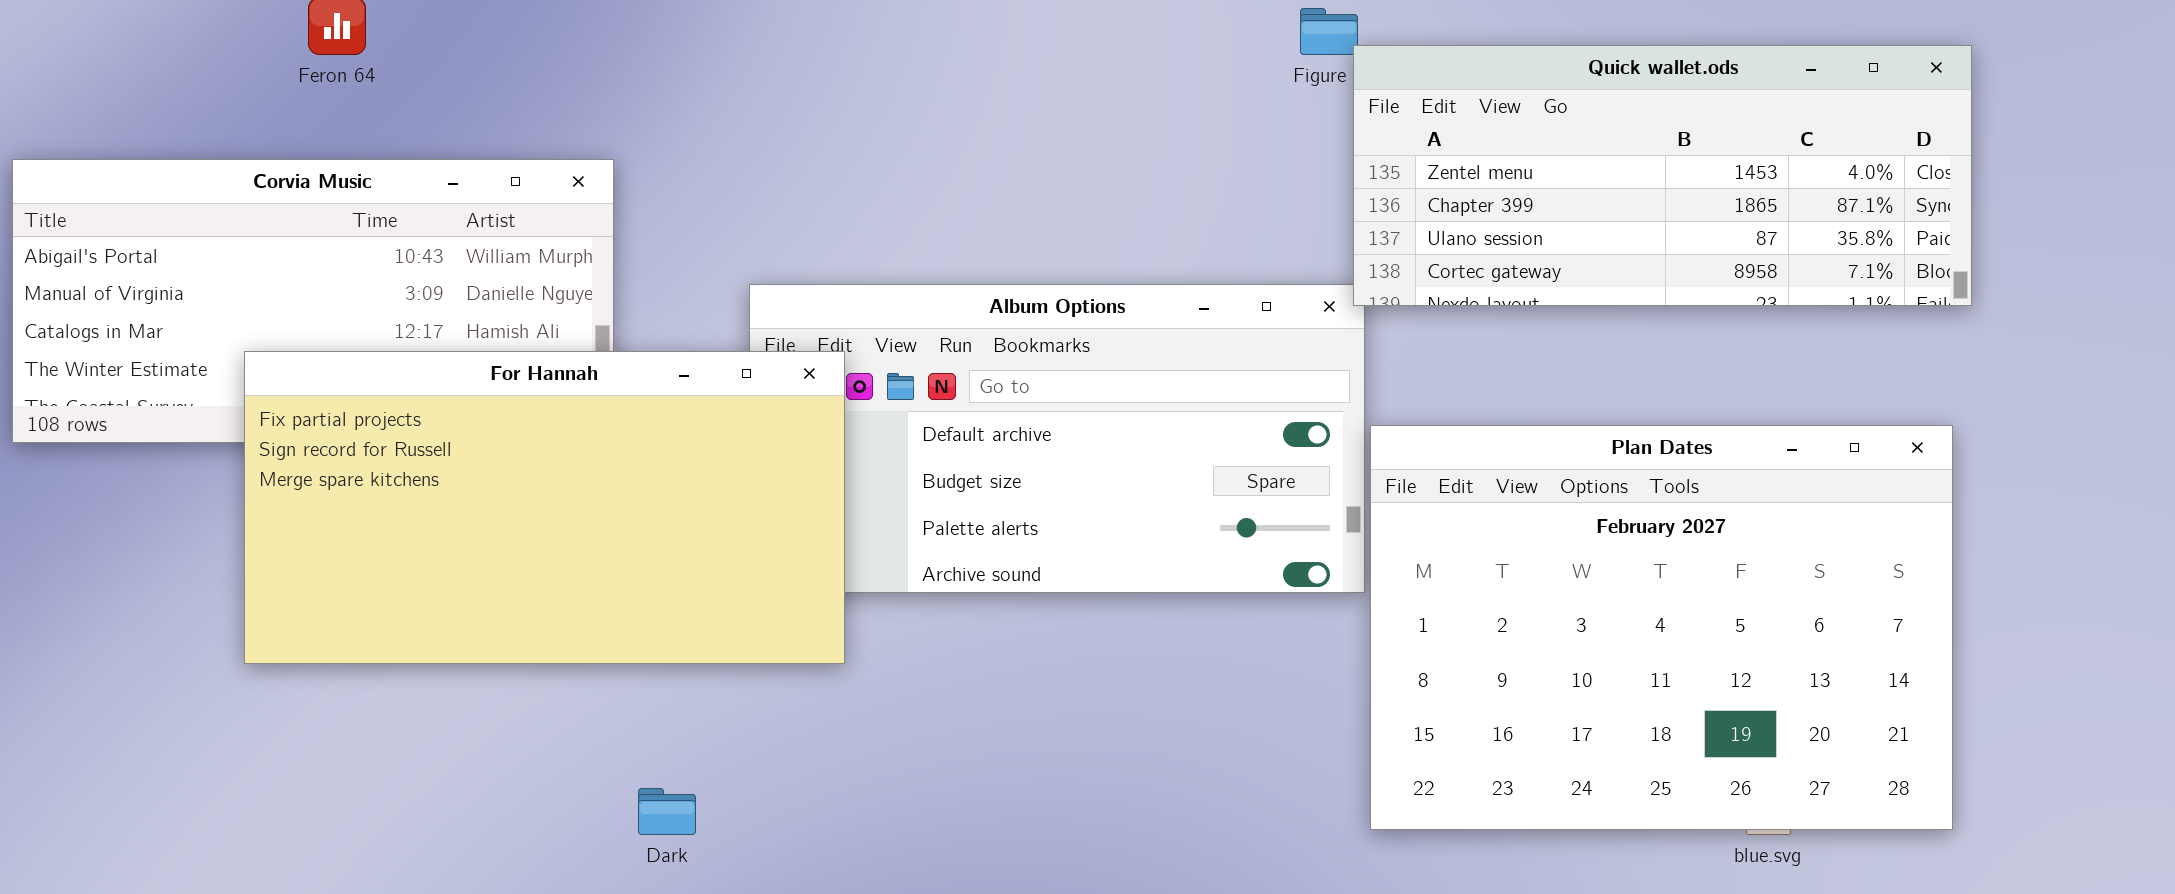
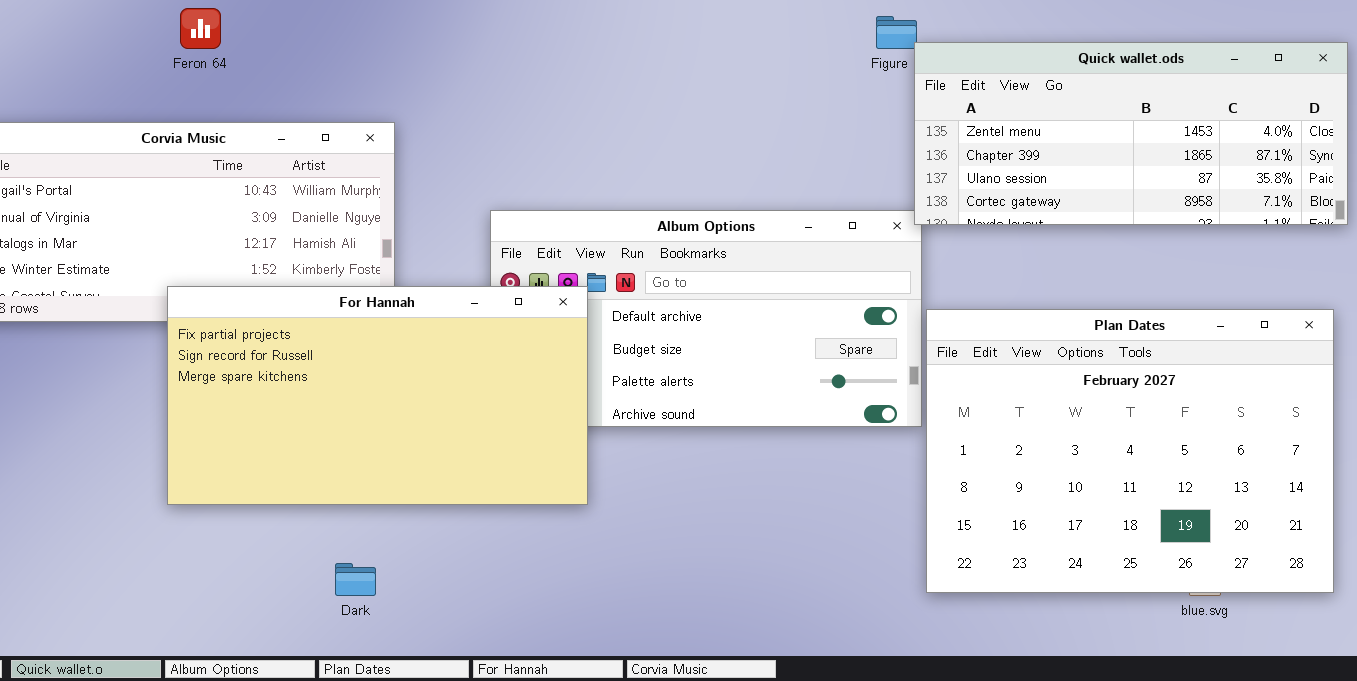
For Hannah: [244,351,845,664] -> [167,286,588,505], moved
Dark: [638,788,696,835] -> [335,563,376,596], moved

